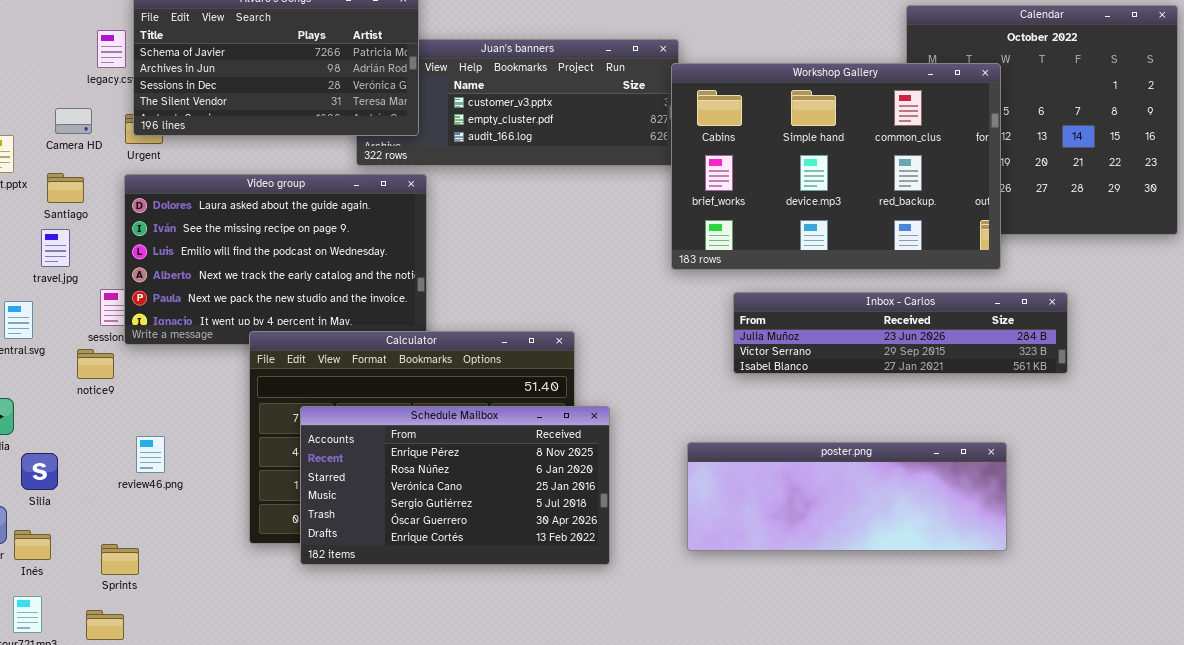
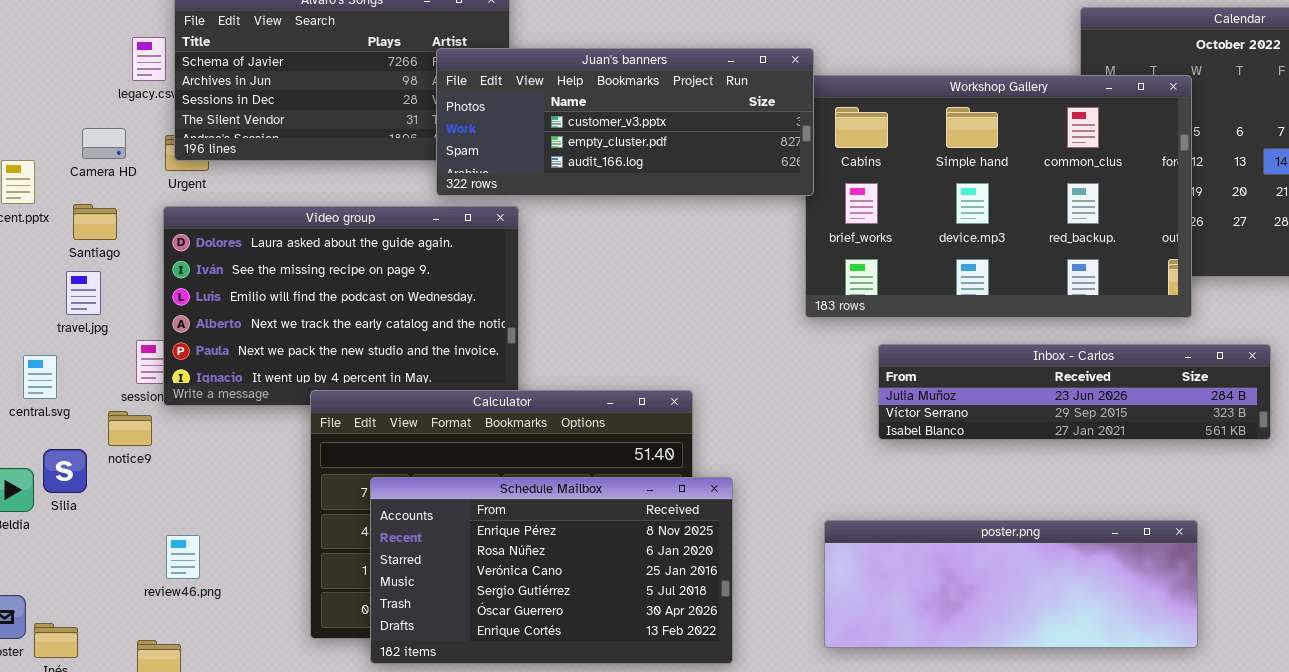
Juan's banners: [356,39,679,166] -> [436,48,814,196], raised
review46.png: [136,436,165,473] -> [166,535,200,579], moved
Silia: [21,453,58,490] -> [43,449,87,493], moved

